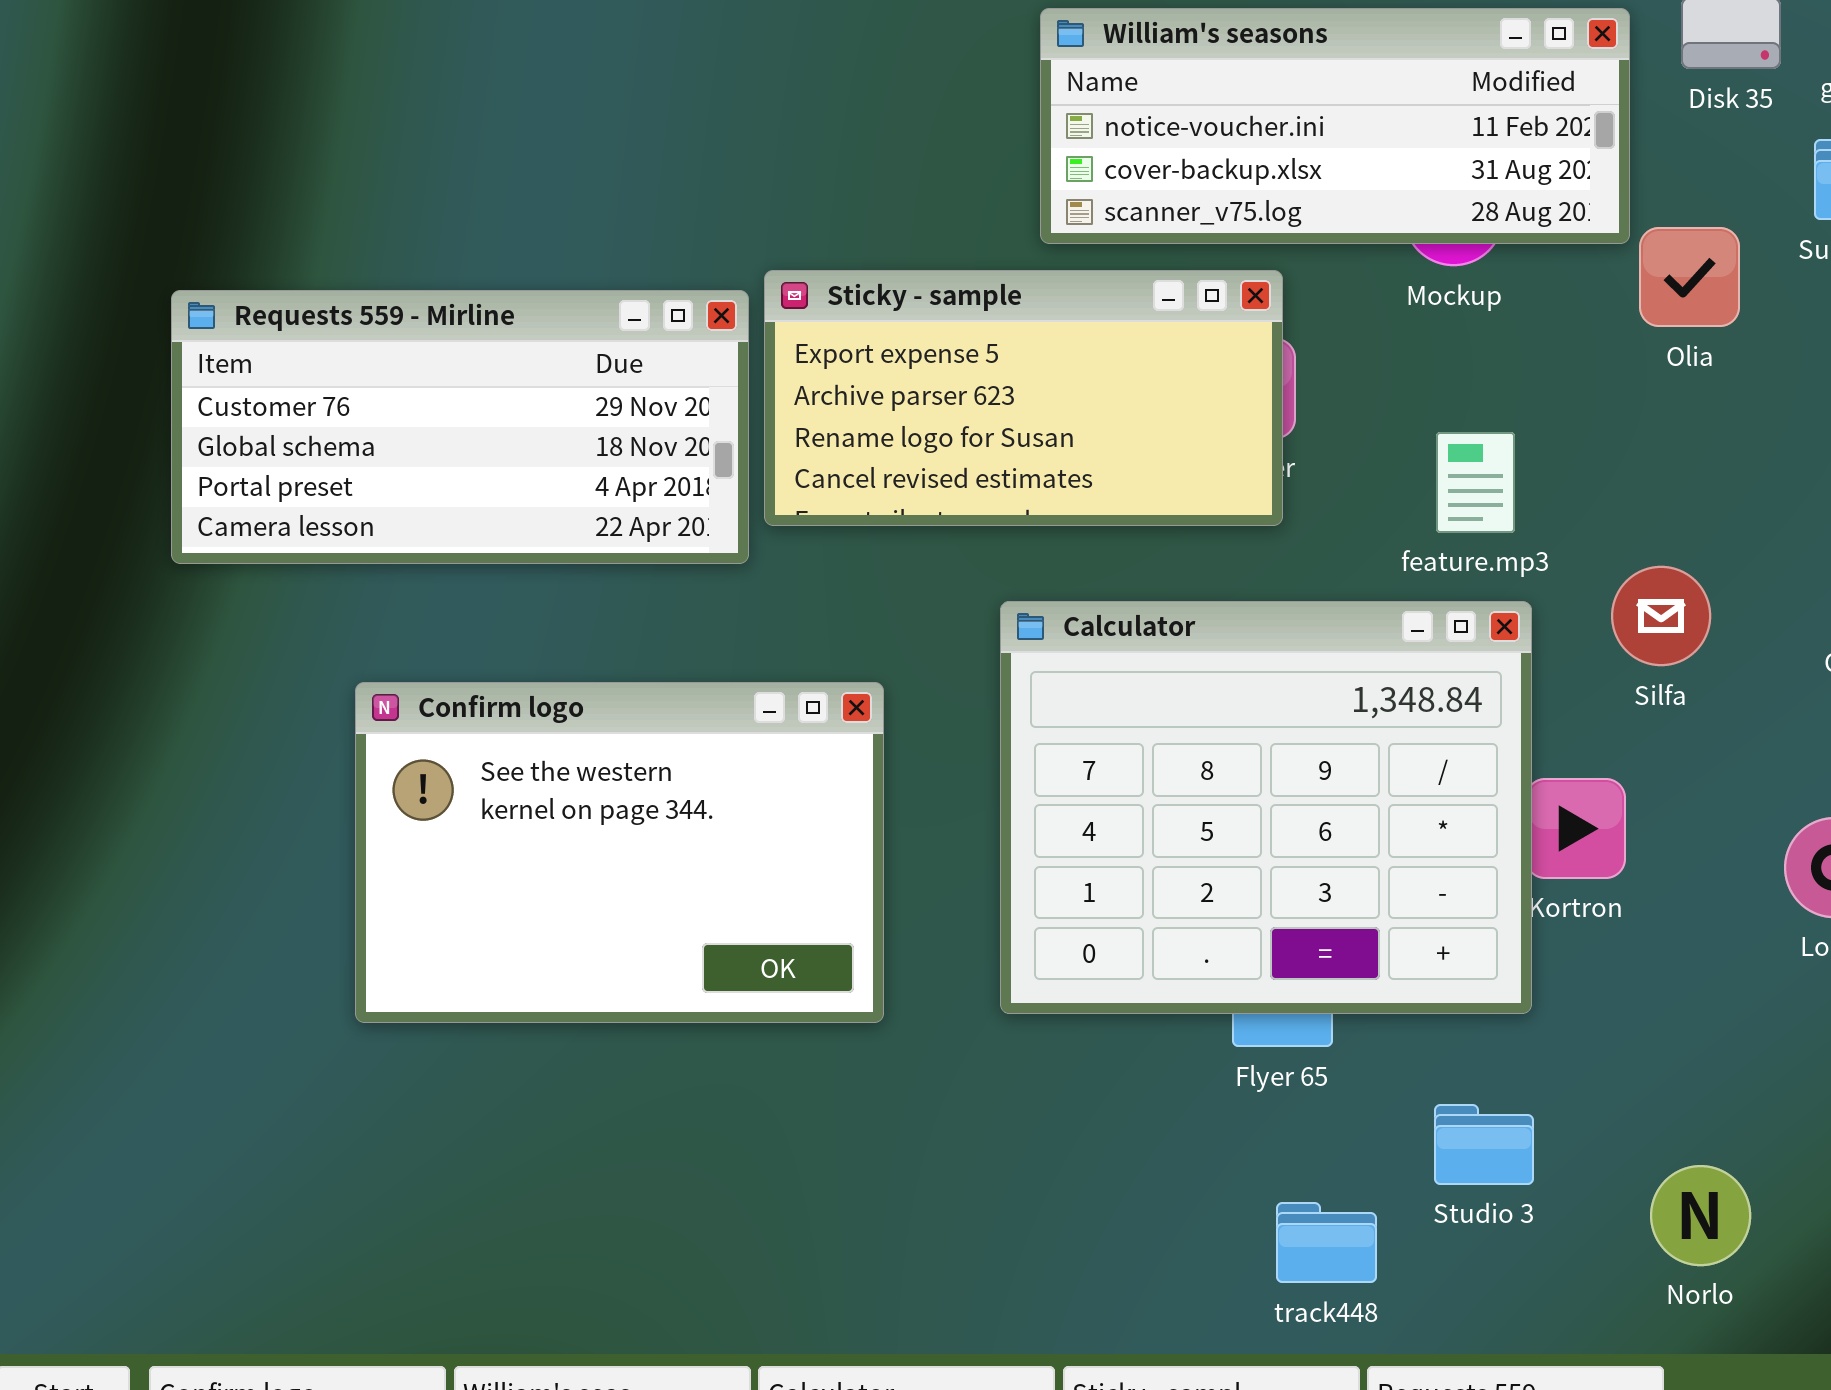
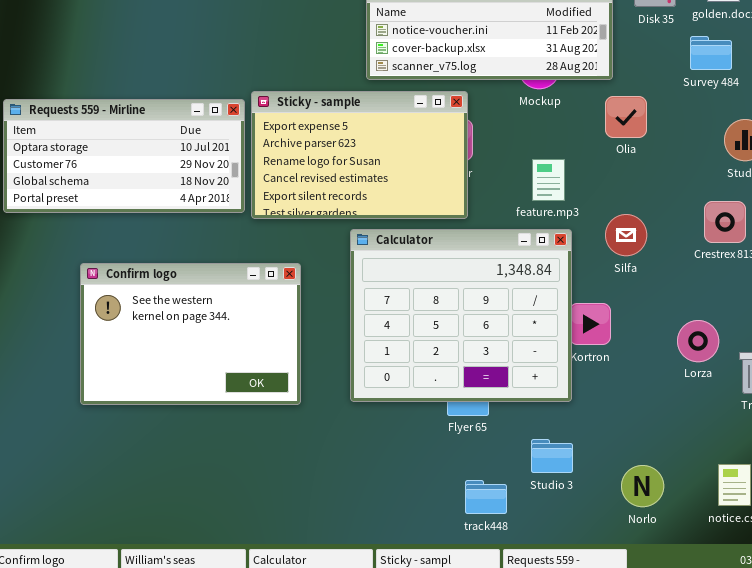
Olia: [1639,227,1740,327] -> [605,96,647,138], moved
Sticky - sample: [764,270,1283,526] -> [251,91,468,219], resized
Requests 559 - Mirline: [171,290,749,564] -> [3,99,245,213], scrolled up 1 row

